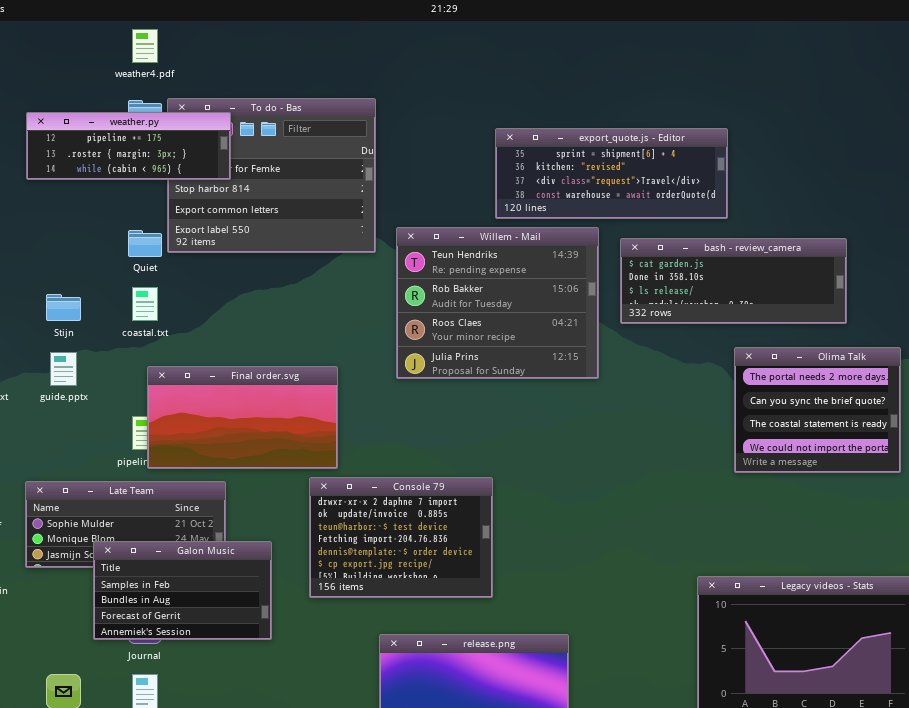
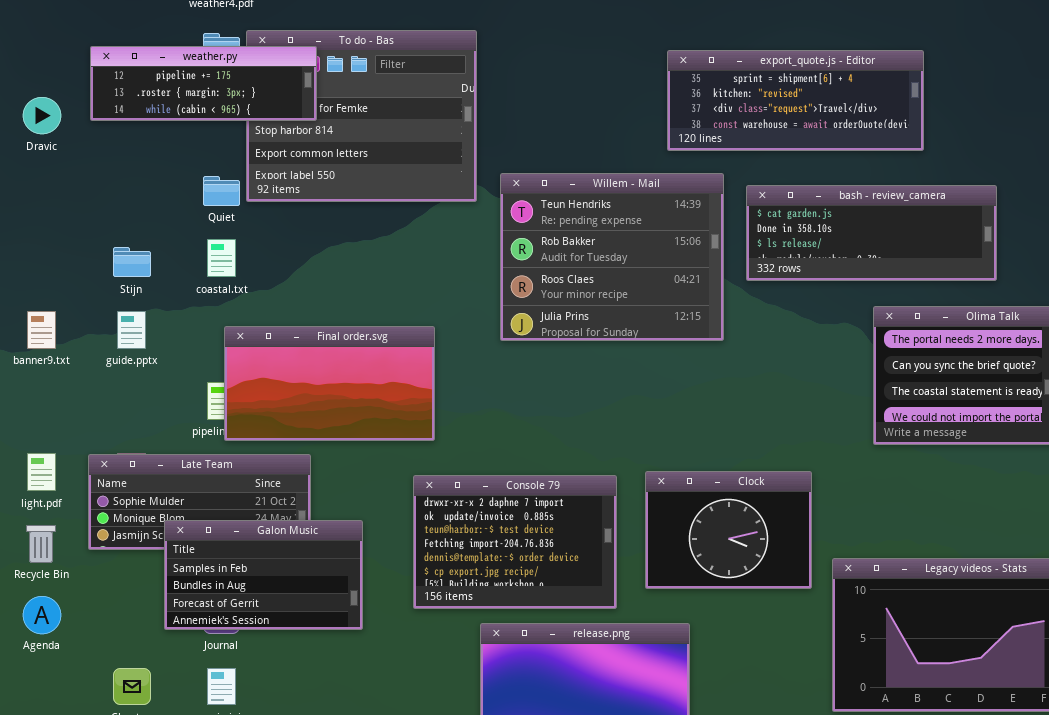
export_quote.js - Editor: [495,128,728,219] -> [667,50,924,151], moved
Console 79: [309,477,493,598] -> [413,475,617,609], moved
Clock: none -> [645,471,812,589], opened

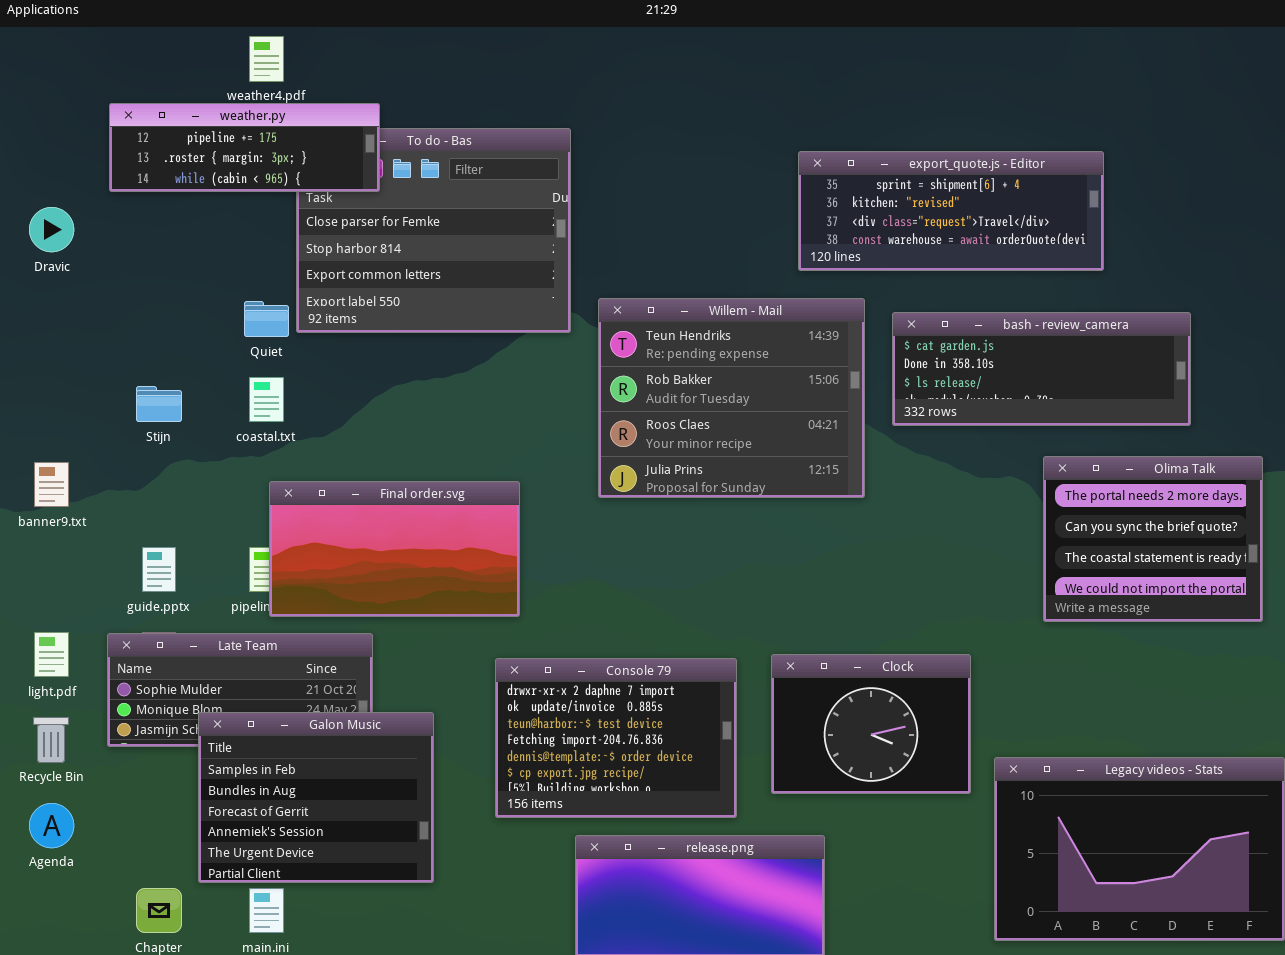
weather.py: [90,46,317,121] -> [109,103,380,192], moved
guide.pptx: [117,311,146,349] -> [142,547,176,592], moved
Galon Music: [164,520,363,630] -> [198,712,434,883], resized

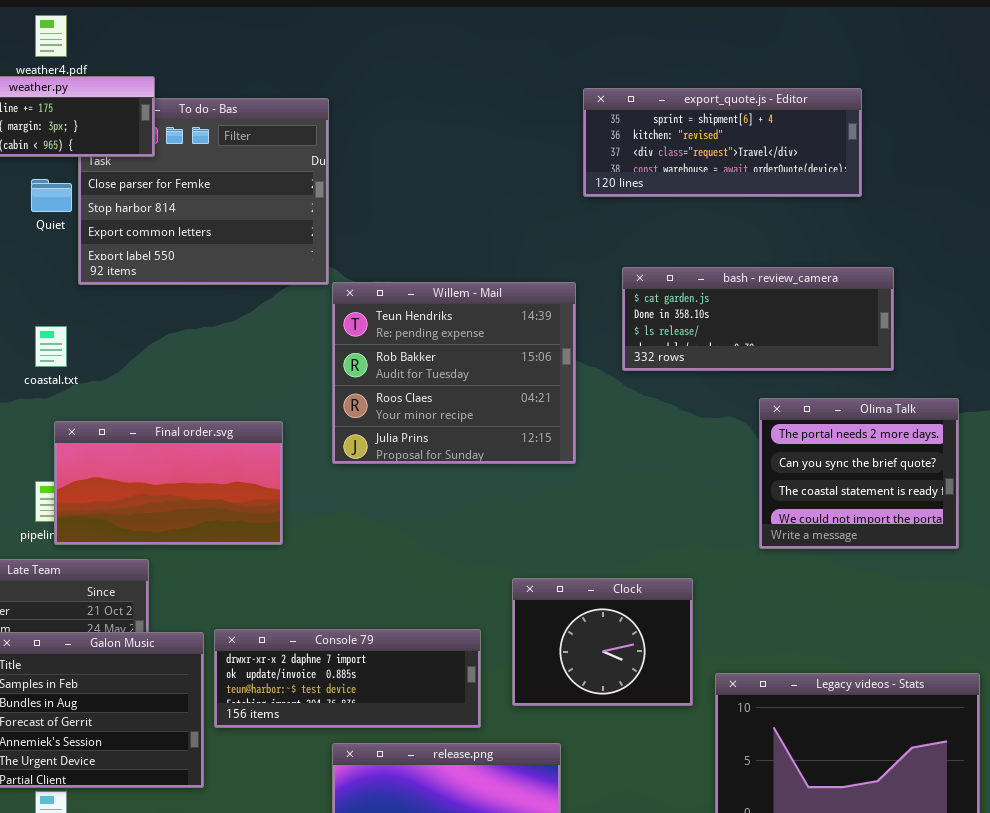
export_quote.js - Editor: [798,151,1104,271] -> [583,88,862,197], moved
Willem - Mail: [598,298,865,498] -> [332,282,576,464], moved
Quiet: [244,301,289,337] -> [31,179,72,212], moved
Console 79: [495,658,737,818] -> [214,629,481,728], resized

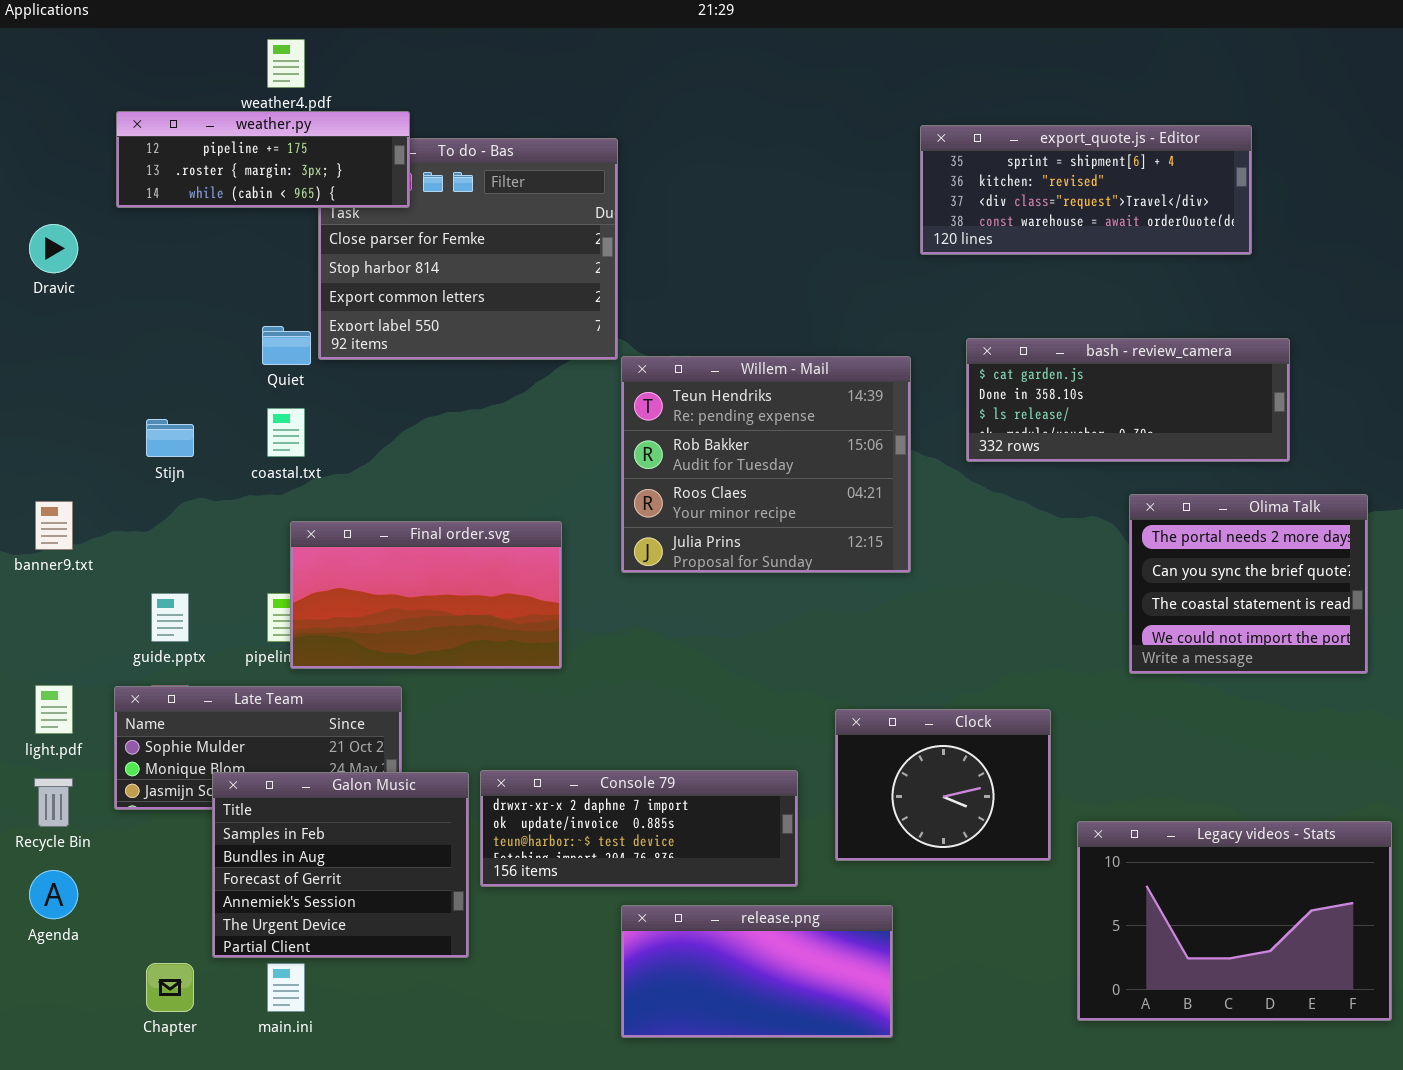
Quiet: [31,179,72,212] -> [262,326,311,365], moved

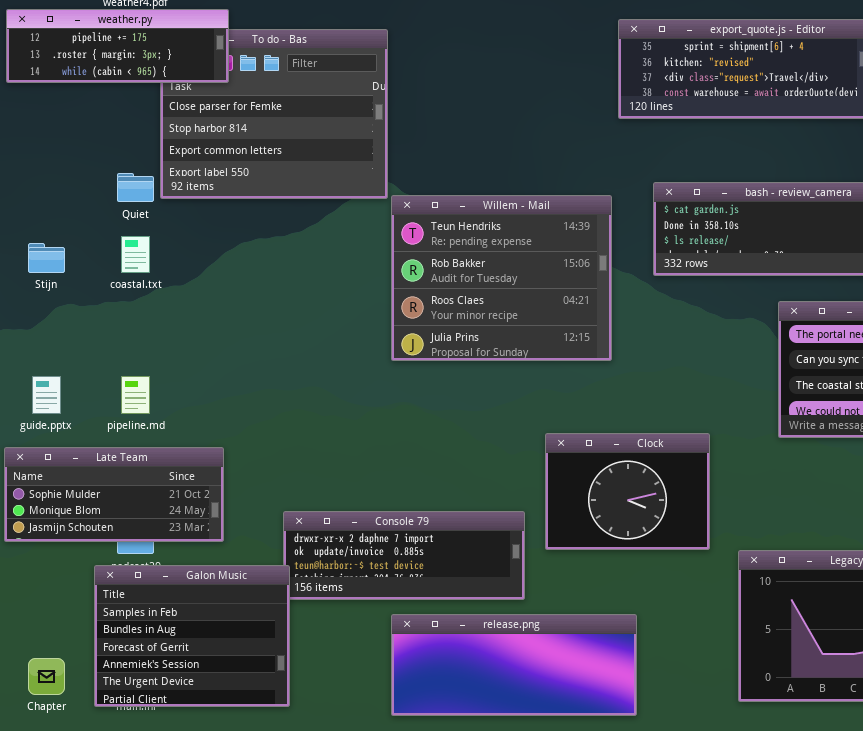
Final order.svg: [290,521,562,669] -> none, closed
Clock: [835,709,1051,861] -> [545,433,710,550], moved
Galon Music: [212,772,469,958] -> [94,565,290,707], moved
release.png: [621,905,893,1038] -> [391,614,637,716], resized

